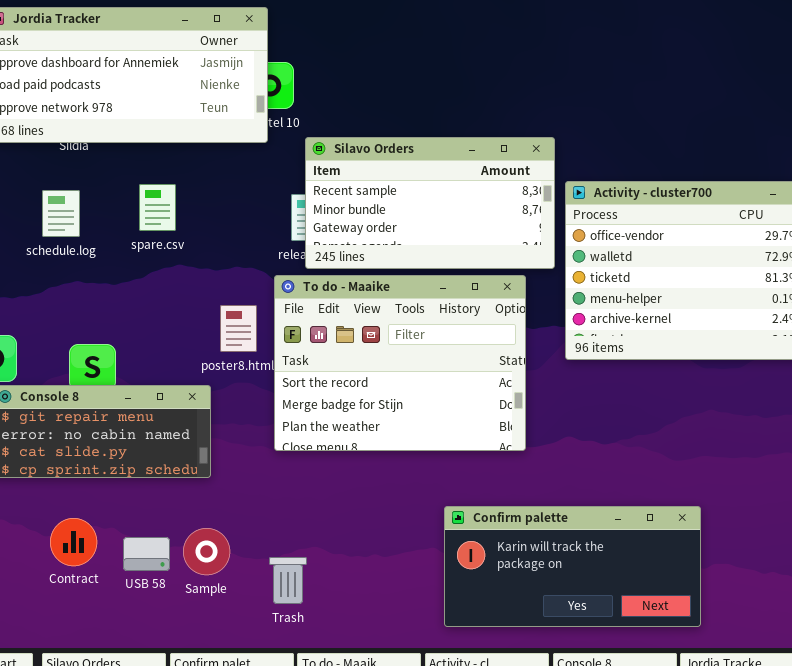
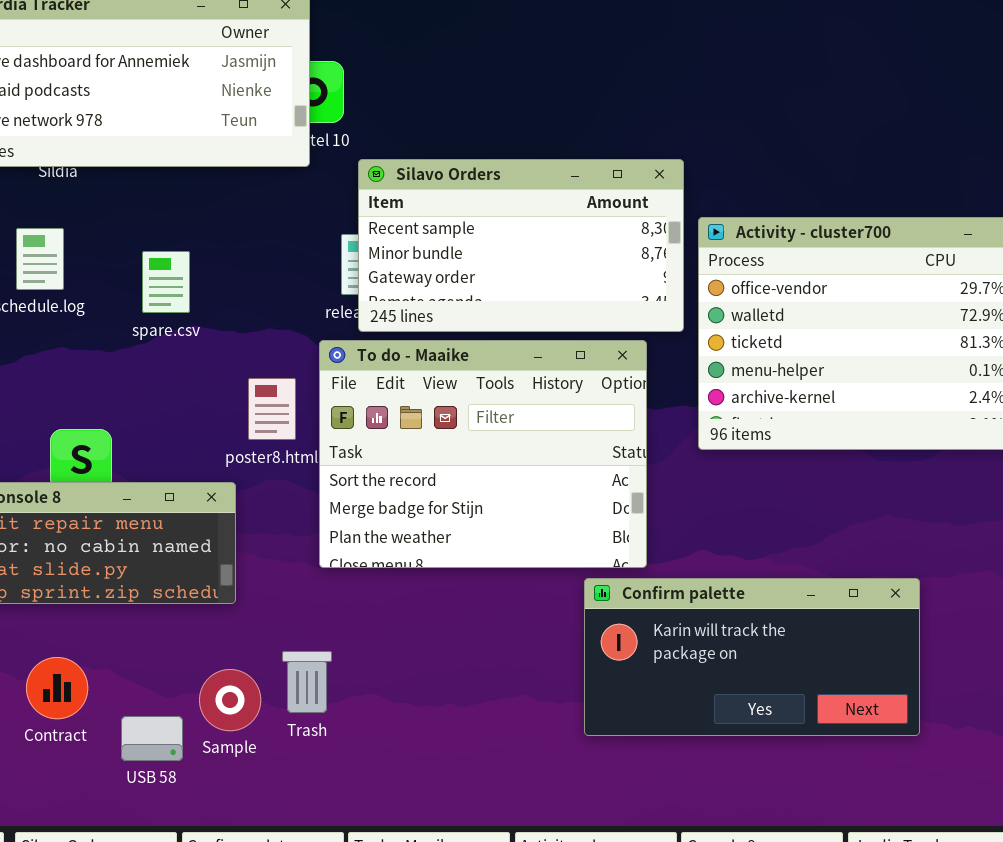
spare.csv: [139,184,176,231] -> [142,251,190,313], moved
Confirm palette: [444,506,701,627] -> [584,578,920,736], moved
USB 58: [123,537,170,571] -> [121,716,183,761], moved
Trash: [269,557,307,604] -> [282,651,332,713], moved

